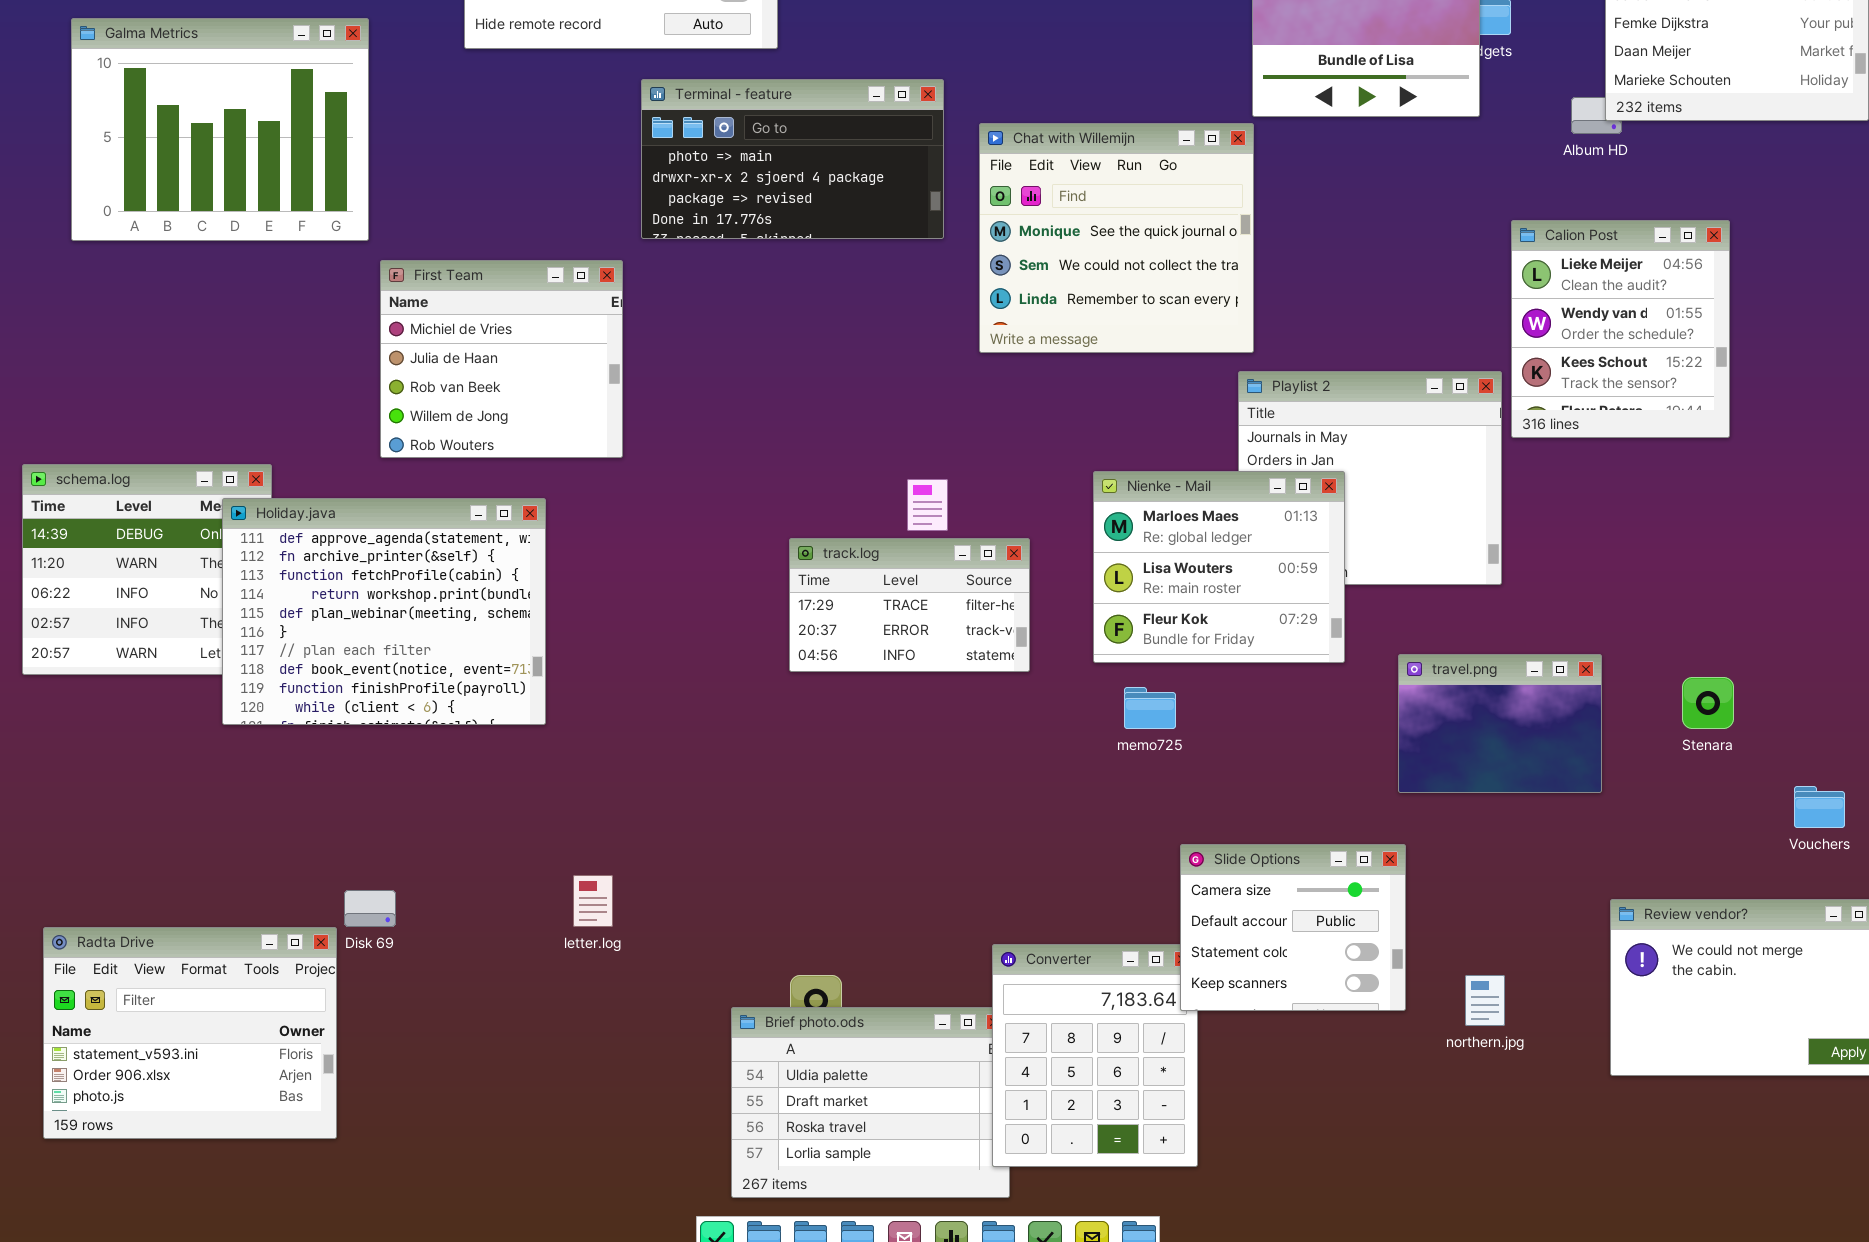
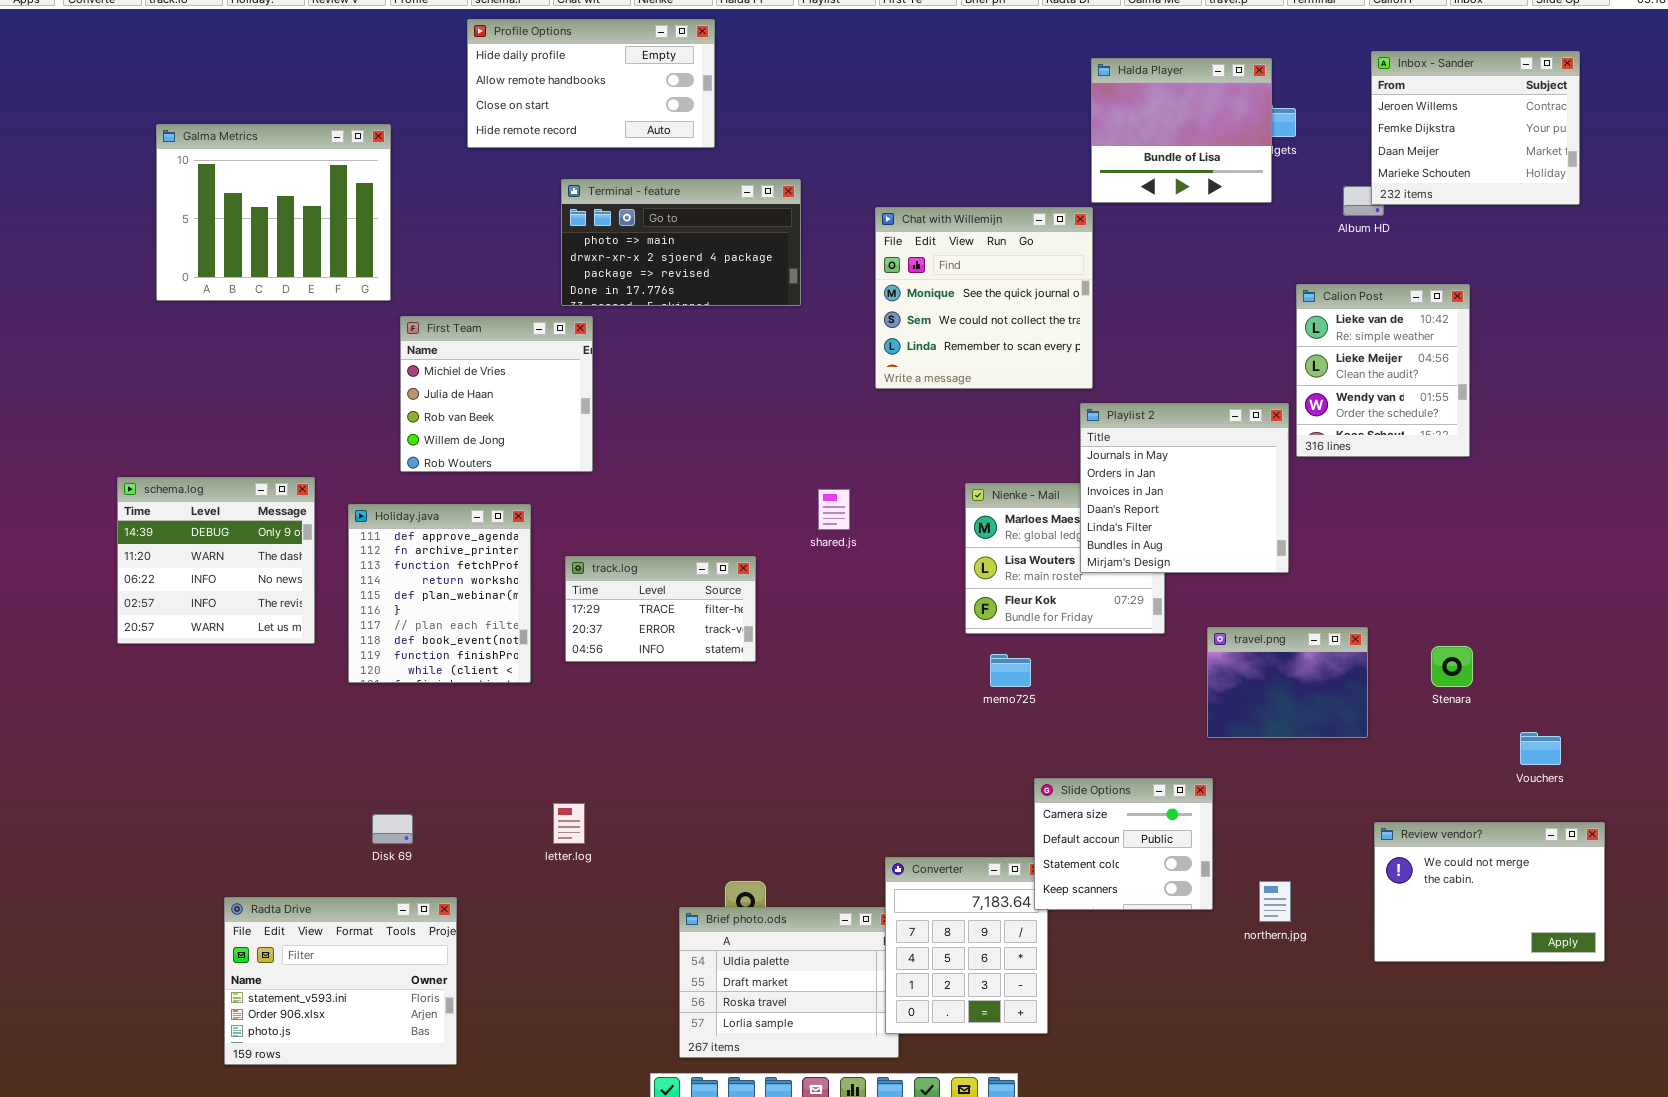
Terminal - feature: [641,79,944,239] -> [561,179,801,306], moved
Calion Post: [1511,220,1730,438] -> [1296,284,1470,457], scrolled up 1 row
Playlist 2: [1238,371,1502,585] -> [1080,403,1289,573], raised
Holiday.java: [222,498,546,725] -> [348,504,531,683], resized
track.log: [789,538,1030,672] -> [565,556,756,662], moved
Radta Drive: [43,927,337,1139] -> [224,897,457,1065], moved

